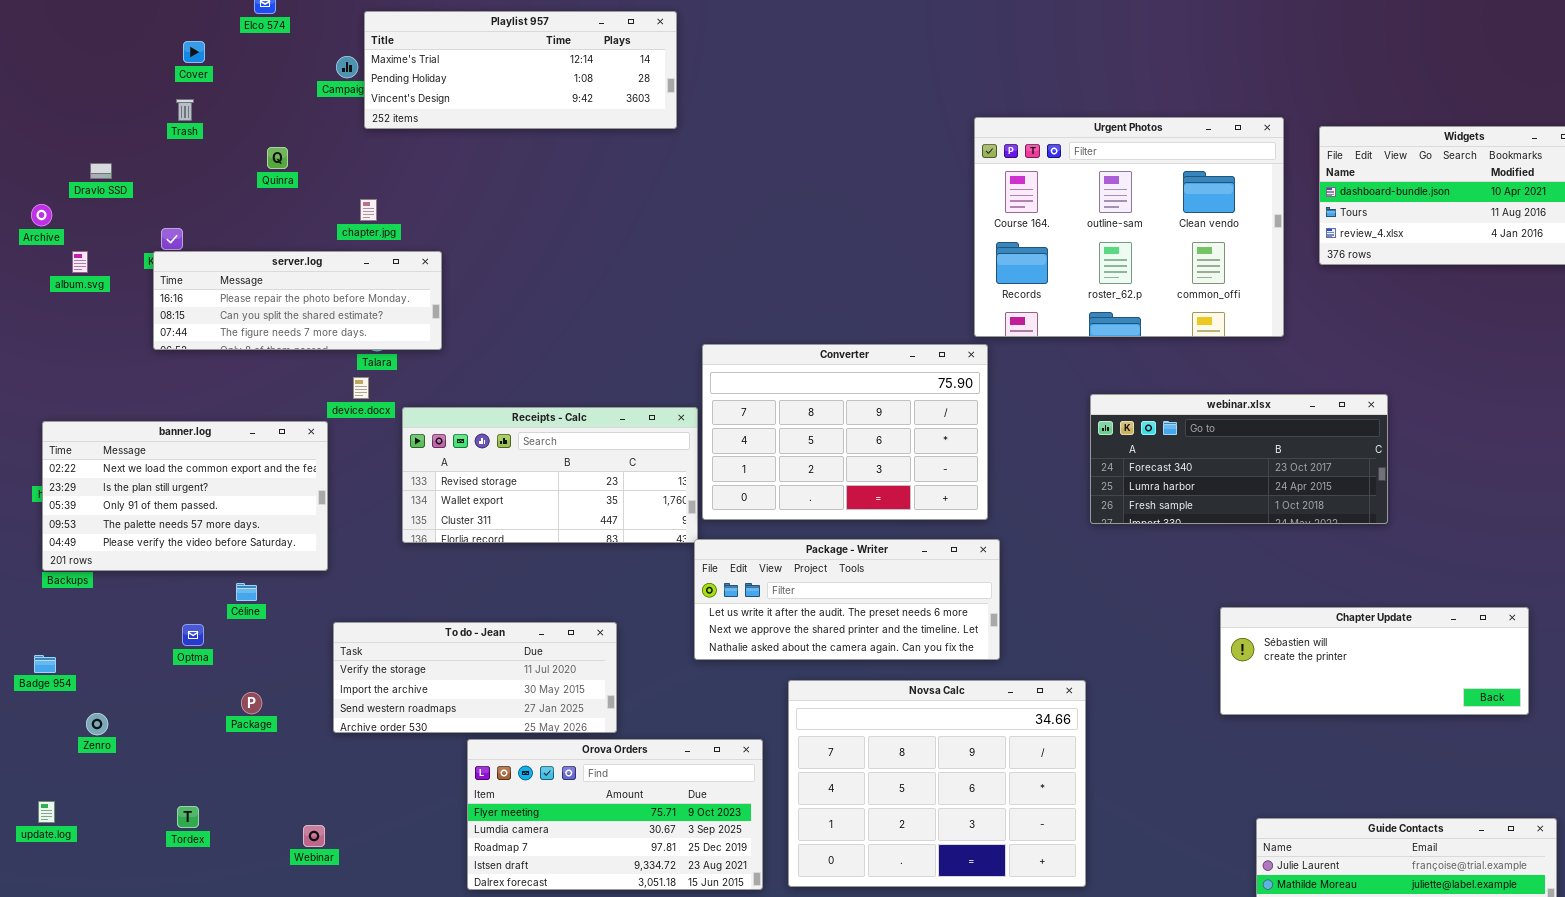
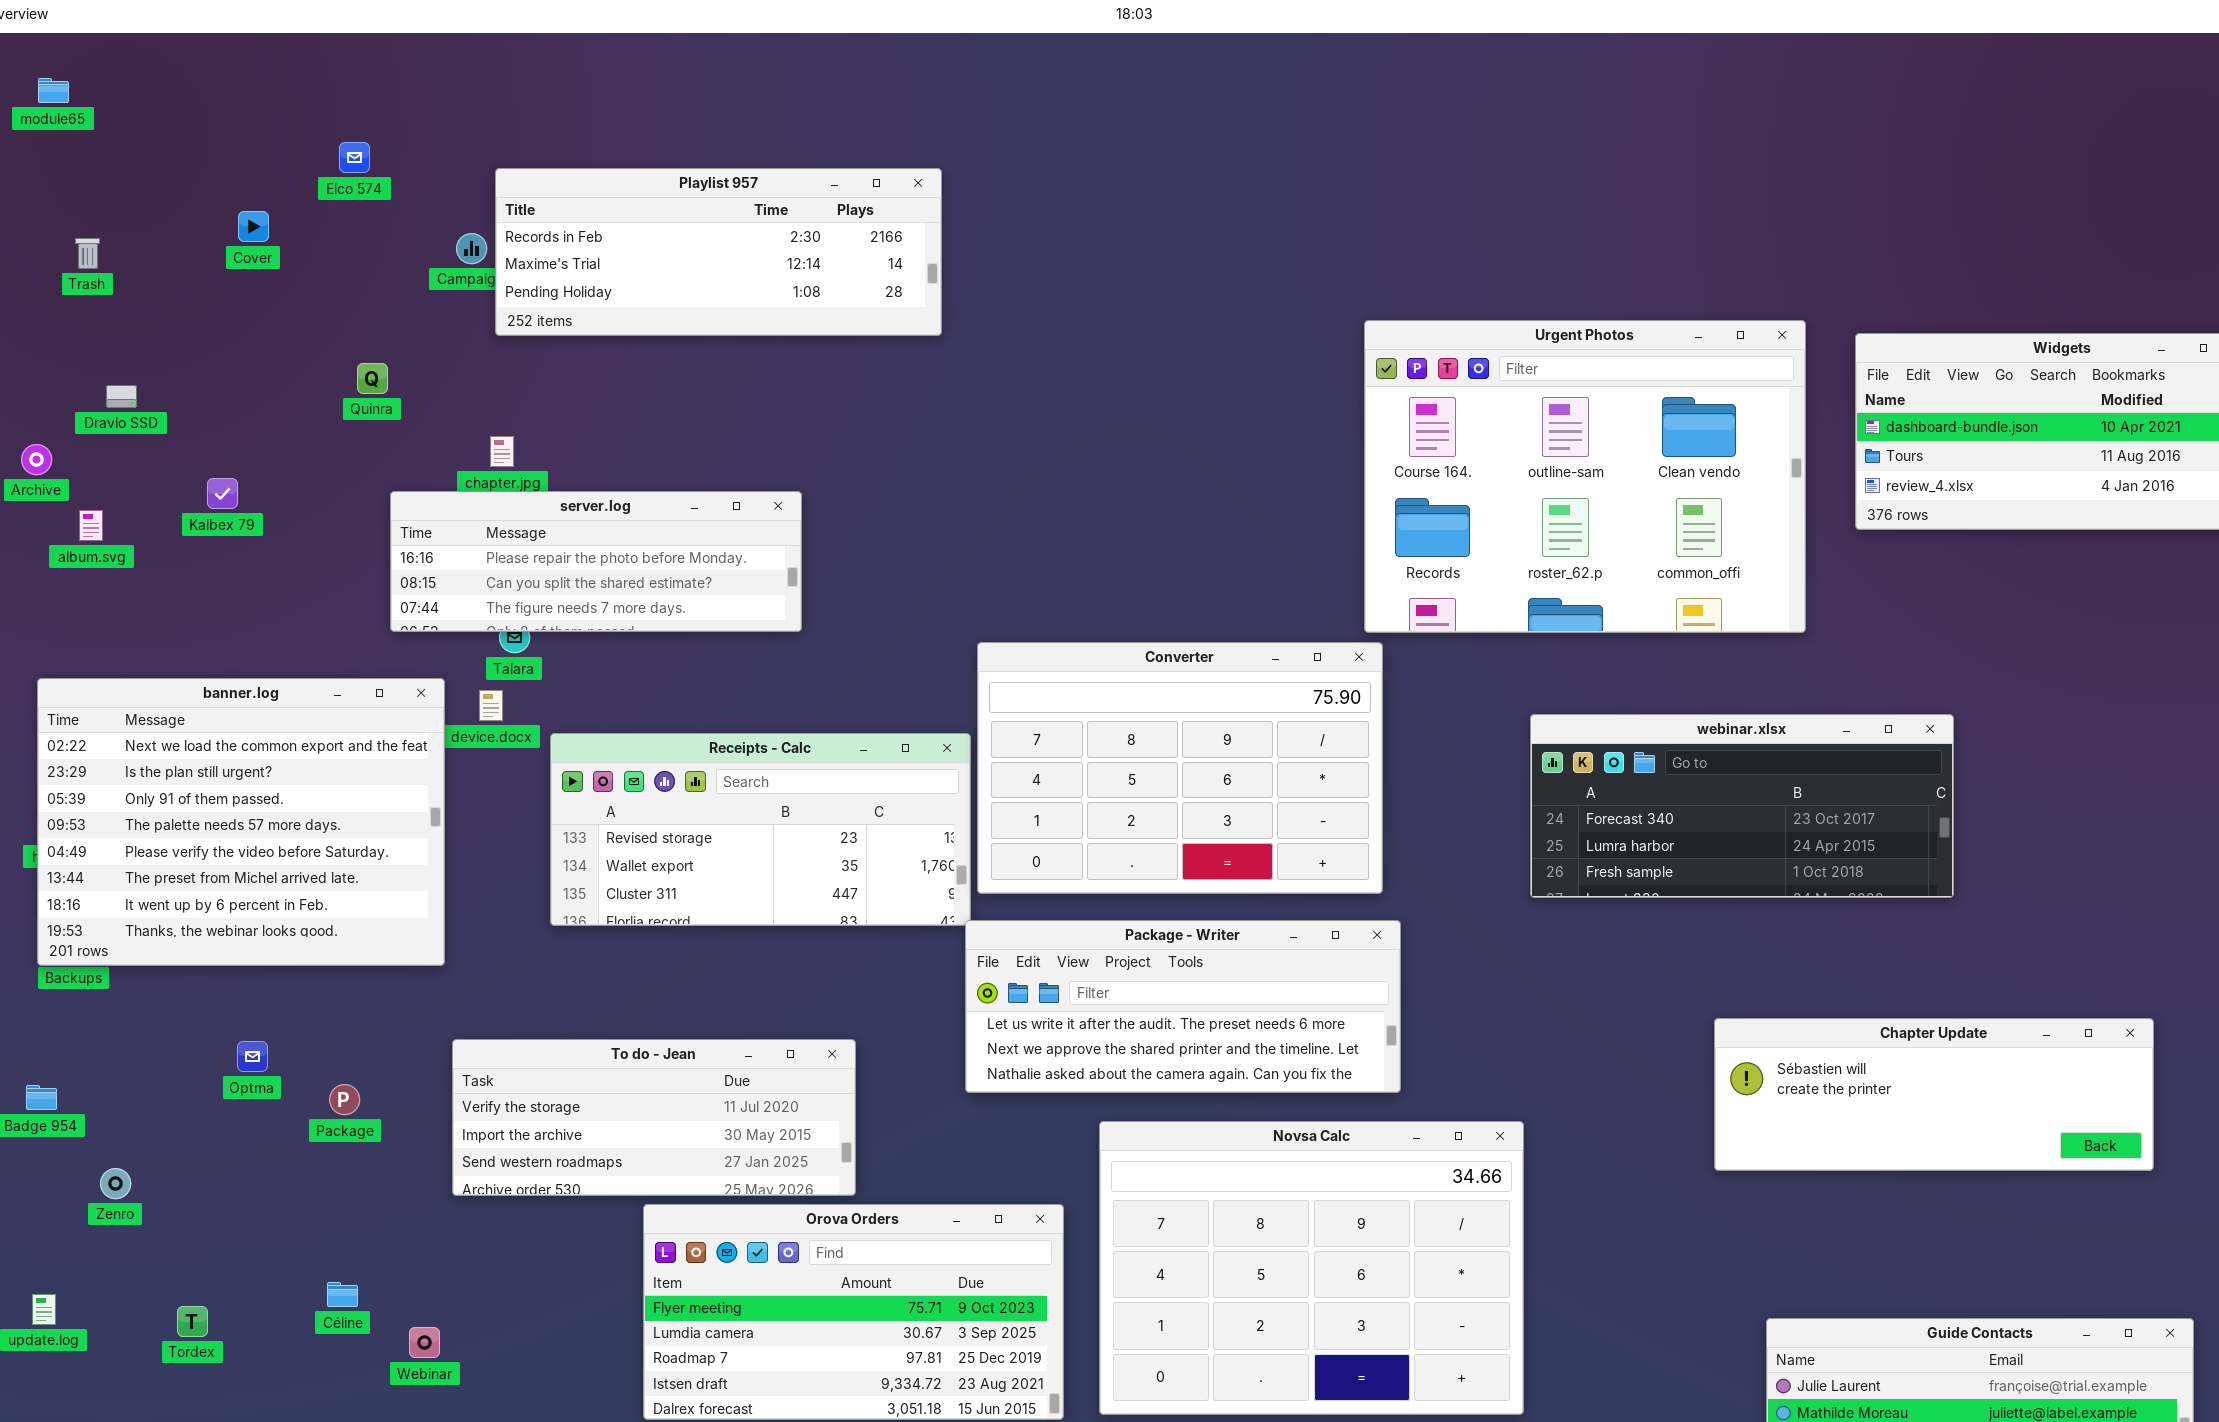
Playlist 957: [364,11,677,129] -> [495,168,942,336], scrolled up 1 row
Trash: [176,99,194,121] -> [75,238,100,269], moved
server.log: [153,251,442,350] -> [390,491,802,632], moved
banner.log: [42,421,328,571] -> [37,678,445,966], resized
Céline: [236,583,257,601] -> [327,1282,358,1307], moved
Package: [241,692,262,714] -> [329,1084,360,1115], moved
Tordex: [177,806,199,828] -> [177,1306,208,1337], moved

